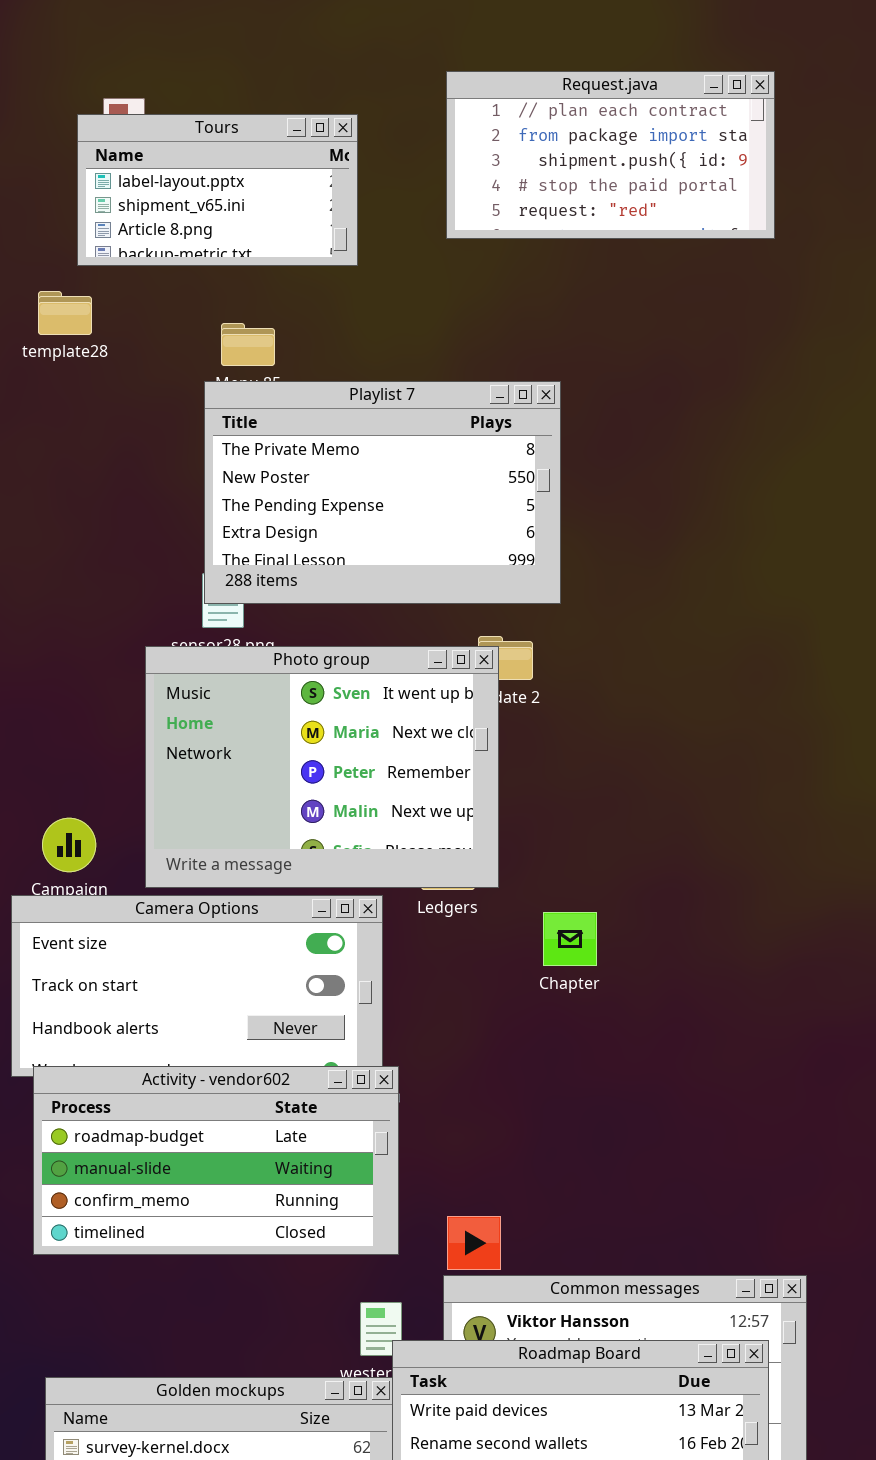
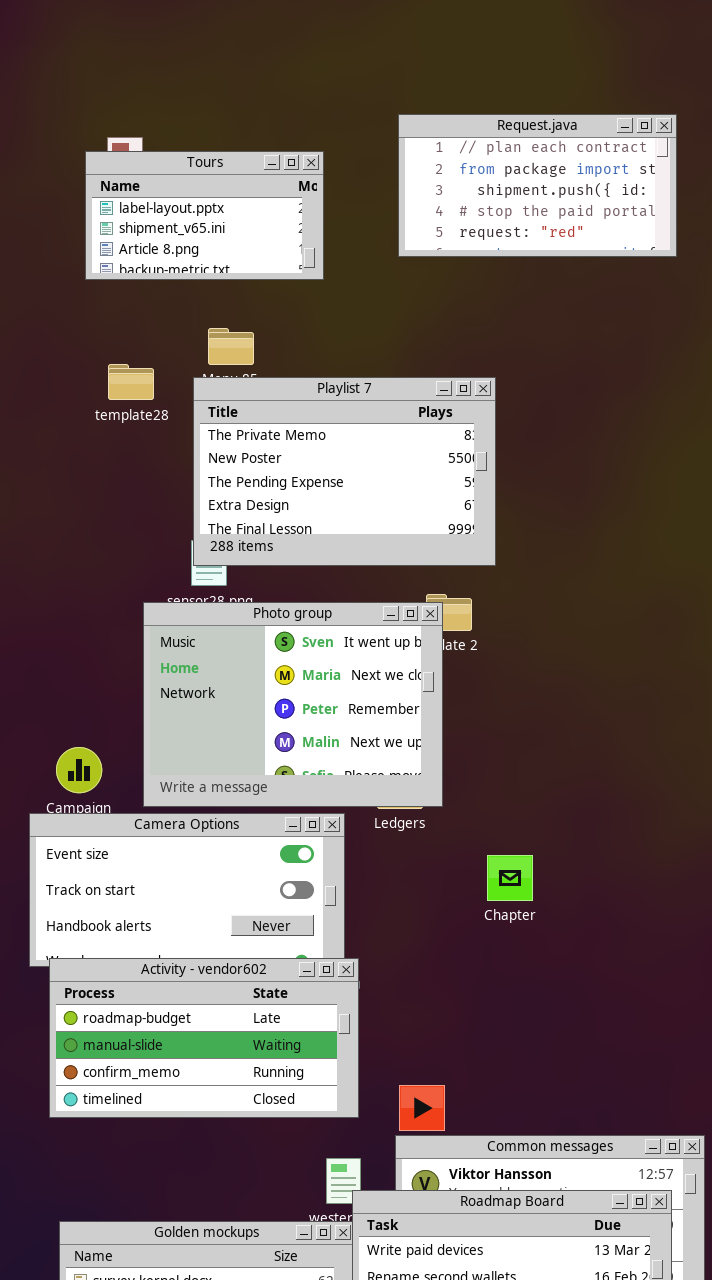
template28: [38,291,92,335] -> [108,364,154,400], moved
Chapter: [543,912,597,966] -> [487,855,533,901], moved

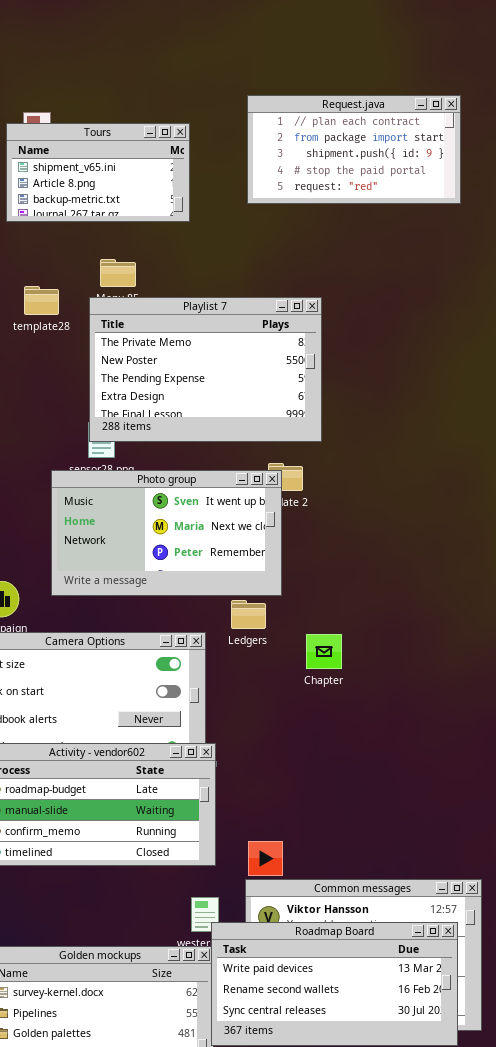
Tours: [85,151,324,280] -> [6,123,190,222], scrolled down 1 row
Photo group: [143,602,443,807] -> [51,470,282,596], resized
Chapter: [487,855,533,901] -> [306,634,342,669], moved

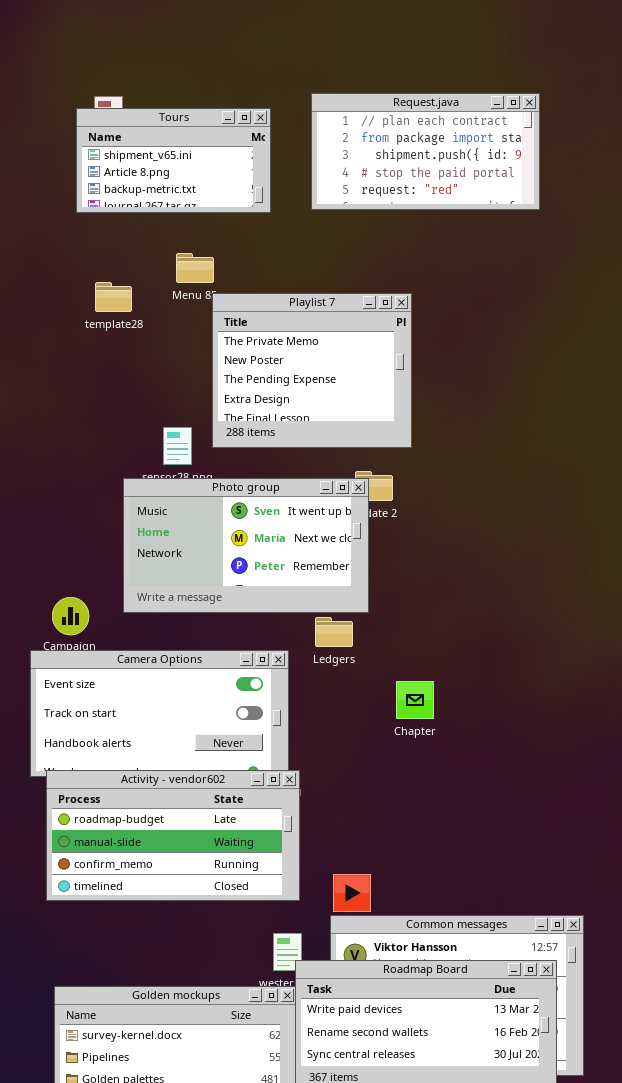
Request.java: [247,95,461,204] -> [311,93,540,210], moved
Playlist 7: [89,297,322,442] -> [212,293,412,448], resized
Chapter: [306,634,342,669] -> [396,681,434,719], moved

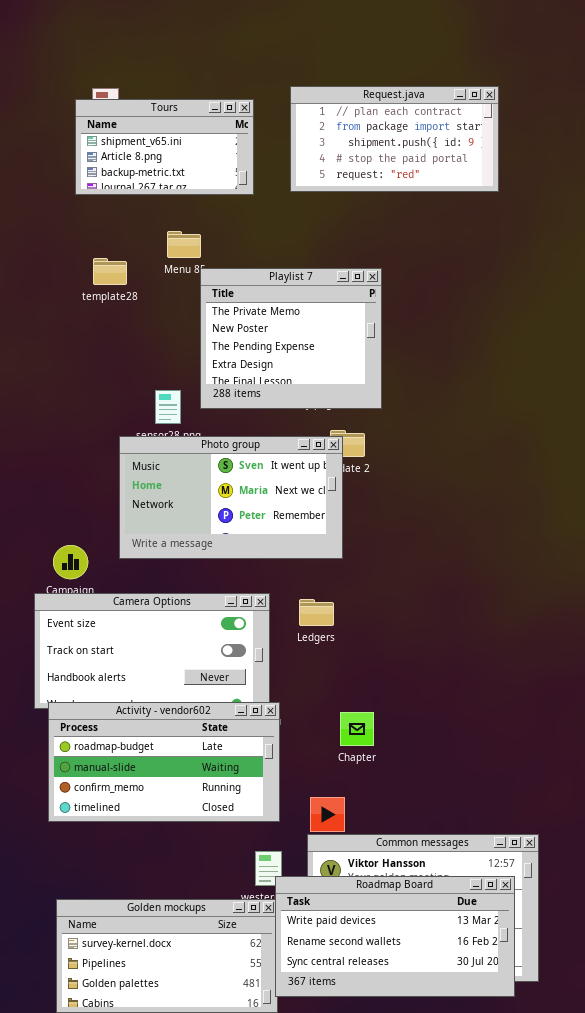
Ledgers: [315,617,353,647] -> [299,599,334,626], moved
Chapter: [396,681,434,719] -> [340,712,374,746], moved

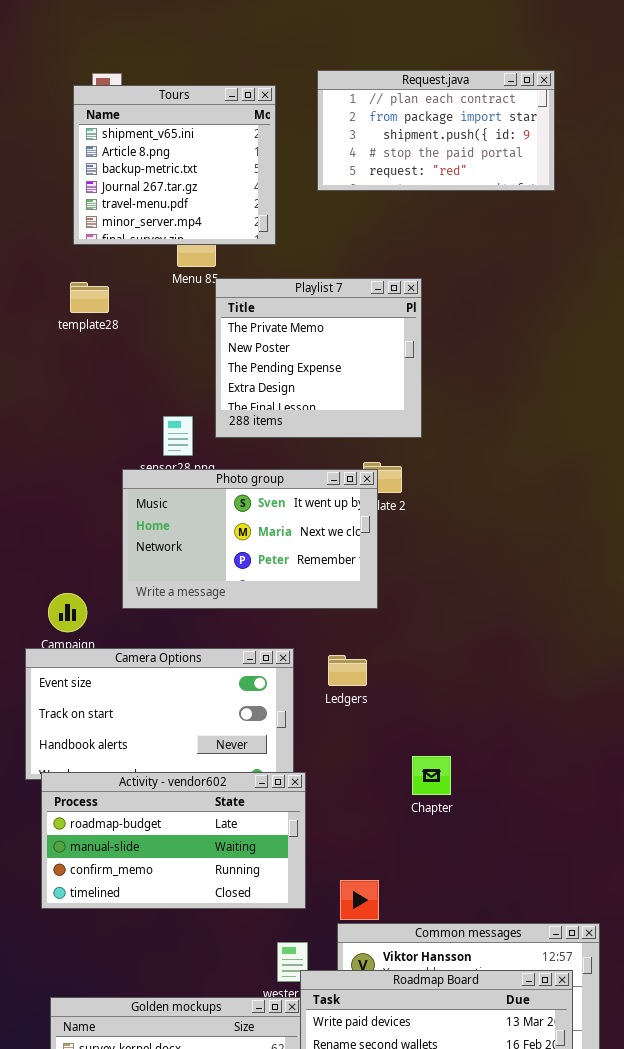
Tours: [75,99,254,195] -> [73,85,276,245], resized
template28: [93,258,127,285] -> [70,282,109,313], moved
Chapter: [340,712,374,746] -> [412,756,451,795], moved

